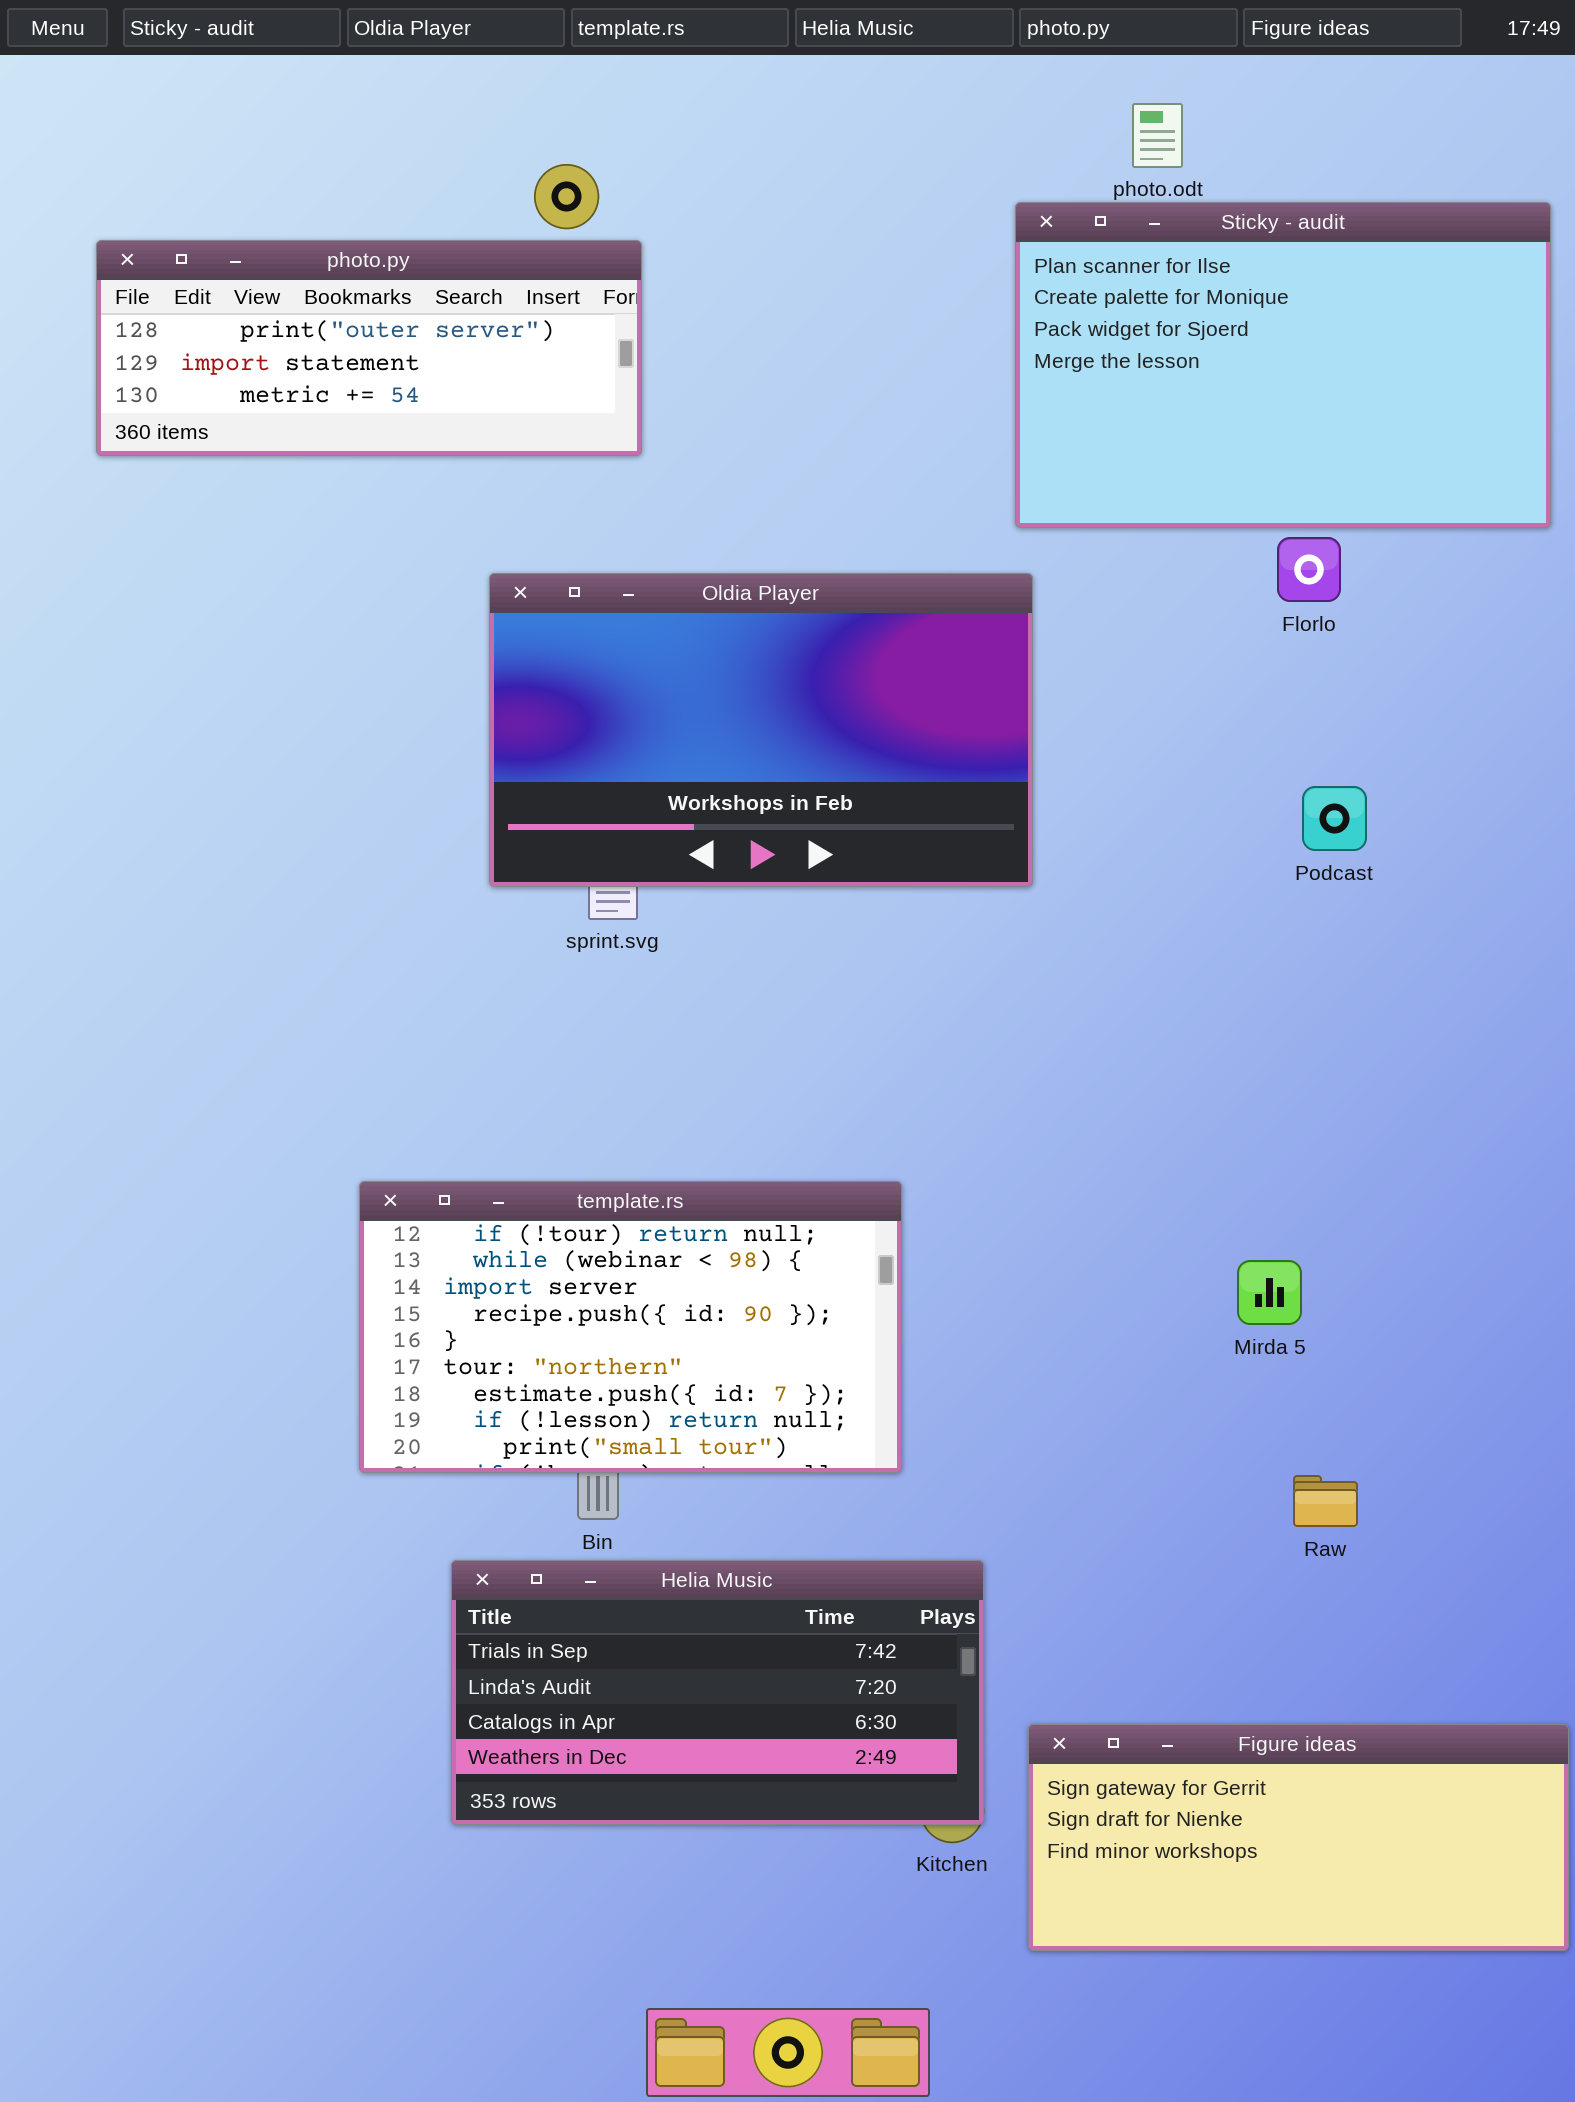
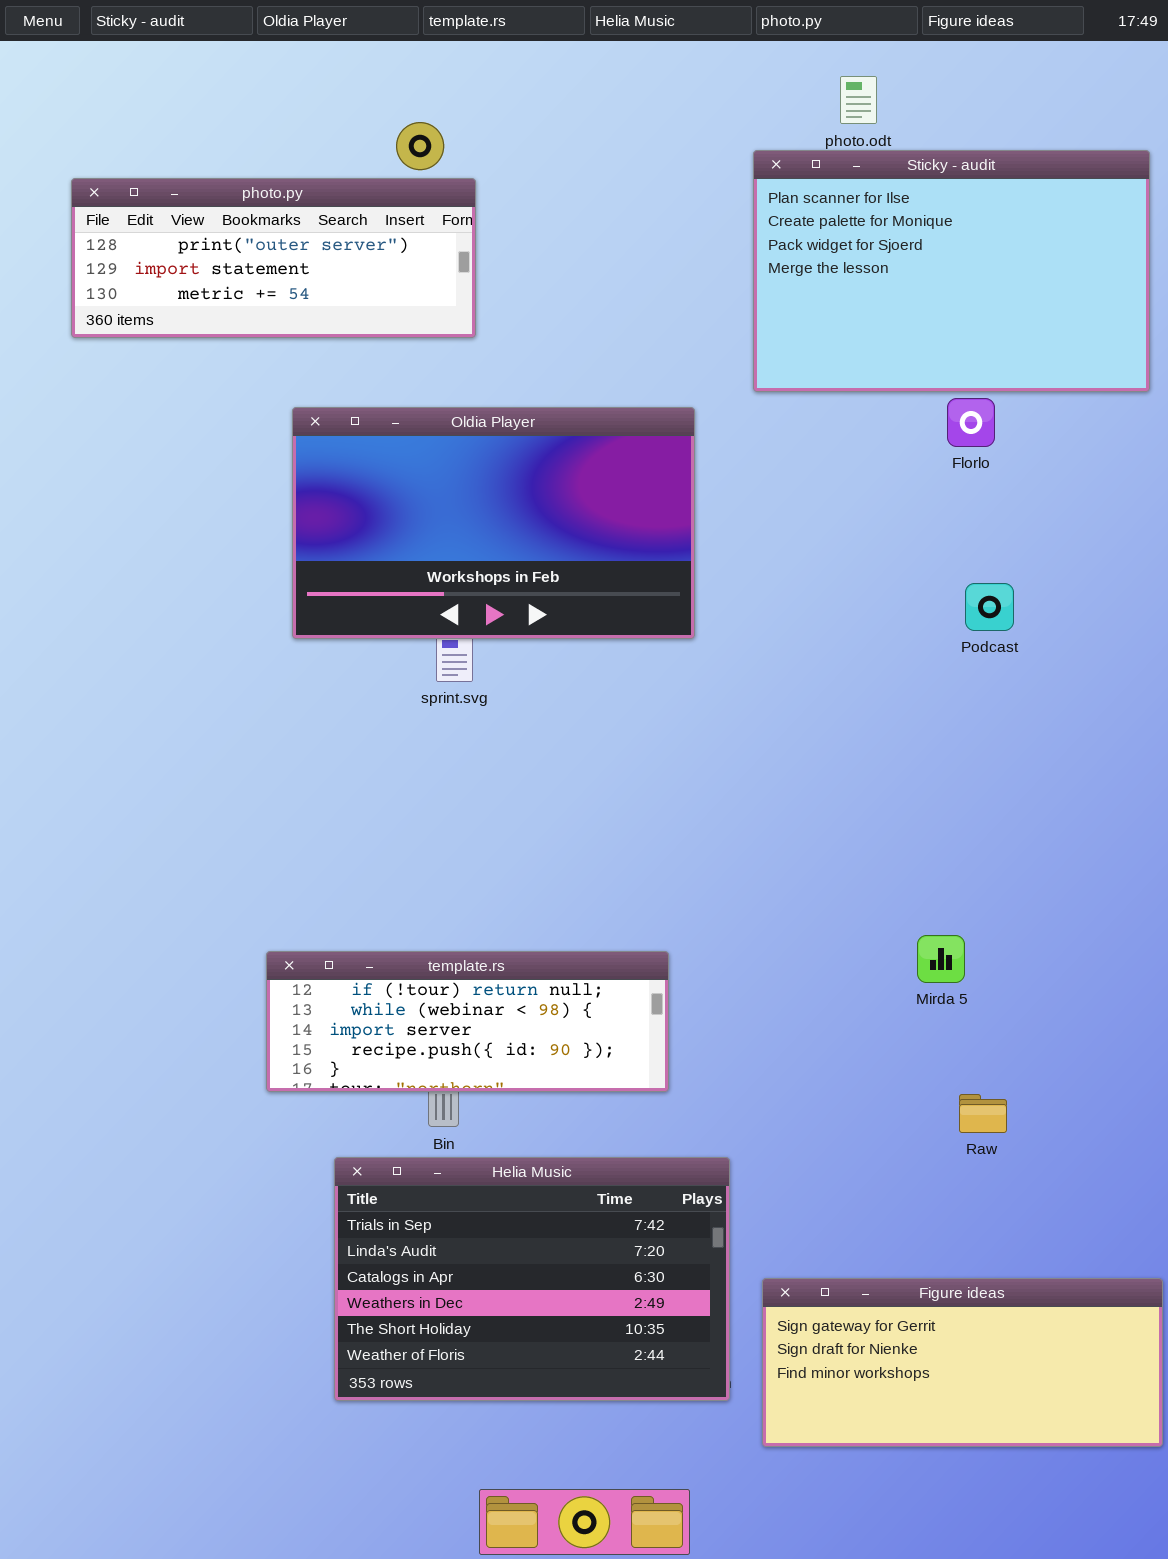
Oldia Player: [489,573,1033,887] -> [292,407,695,639], moved
template.rs: [359,1181,902,1473] -> [266,951,669,1092], resized
Helia Music: [451,1560,984,1825] -> [334,1157,730,1401], resized

